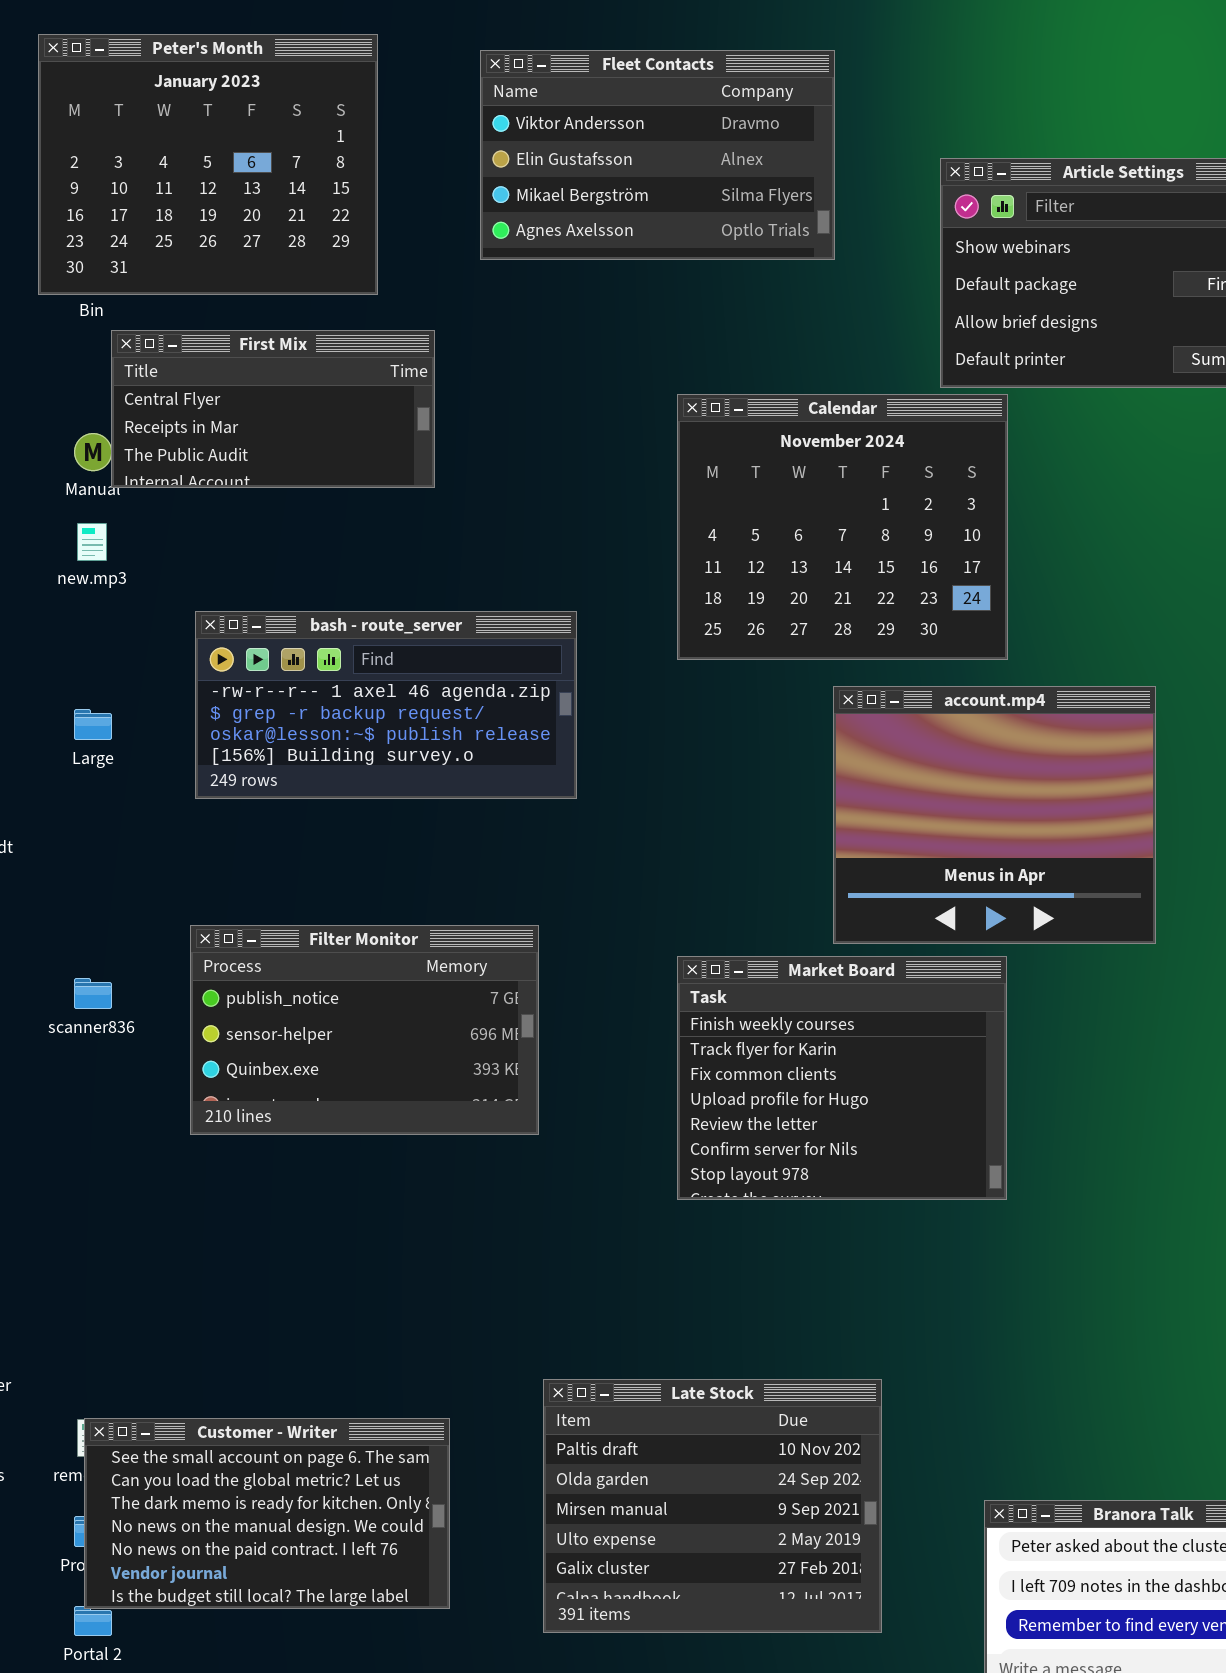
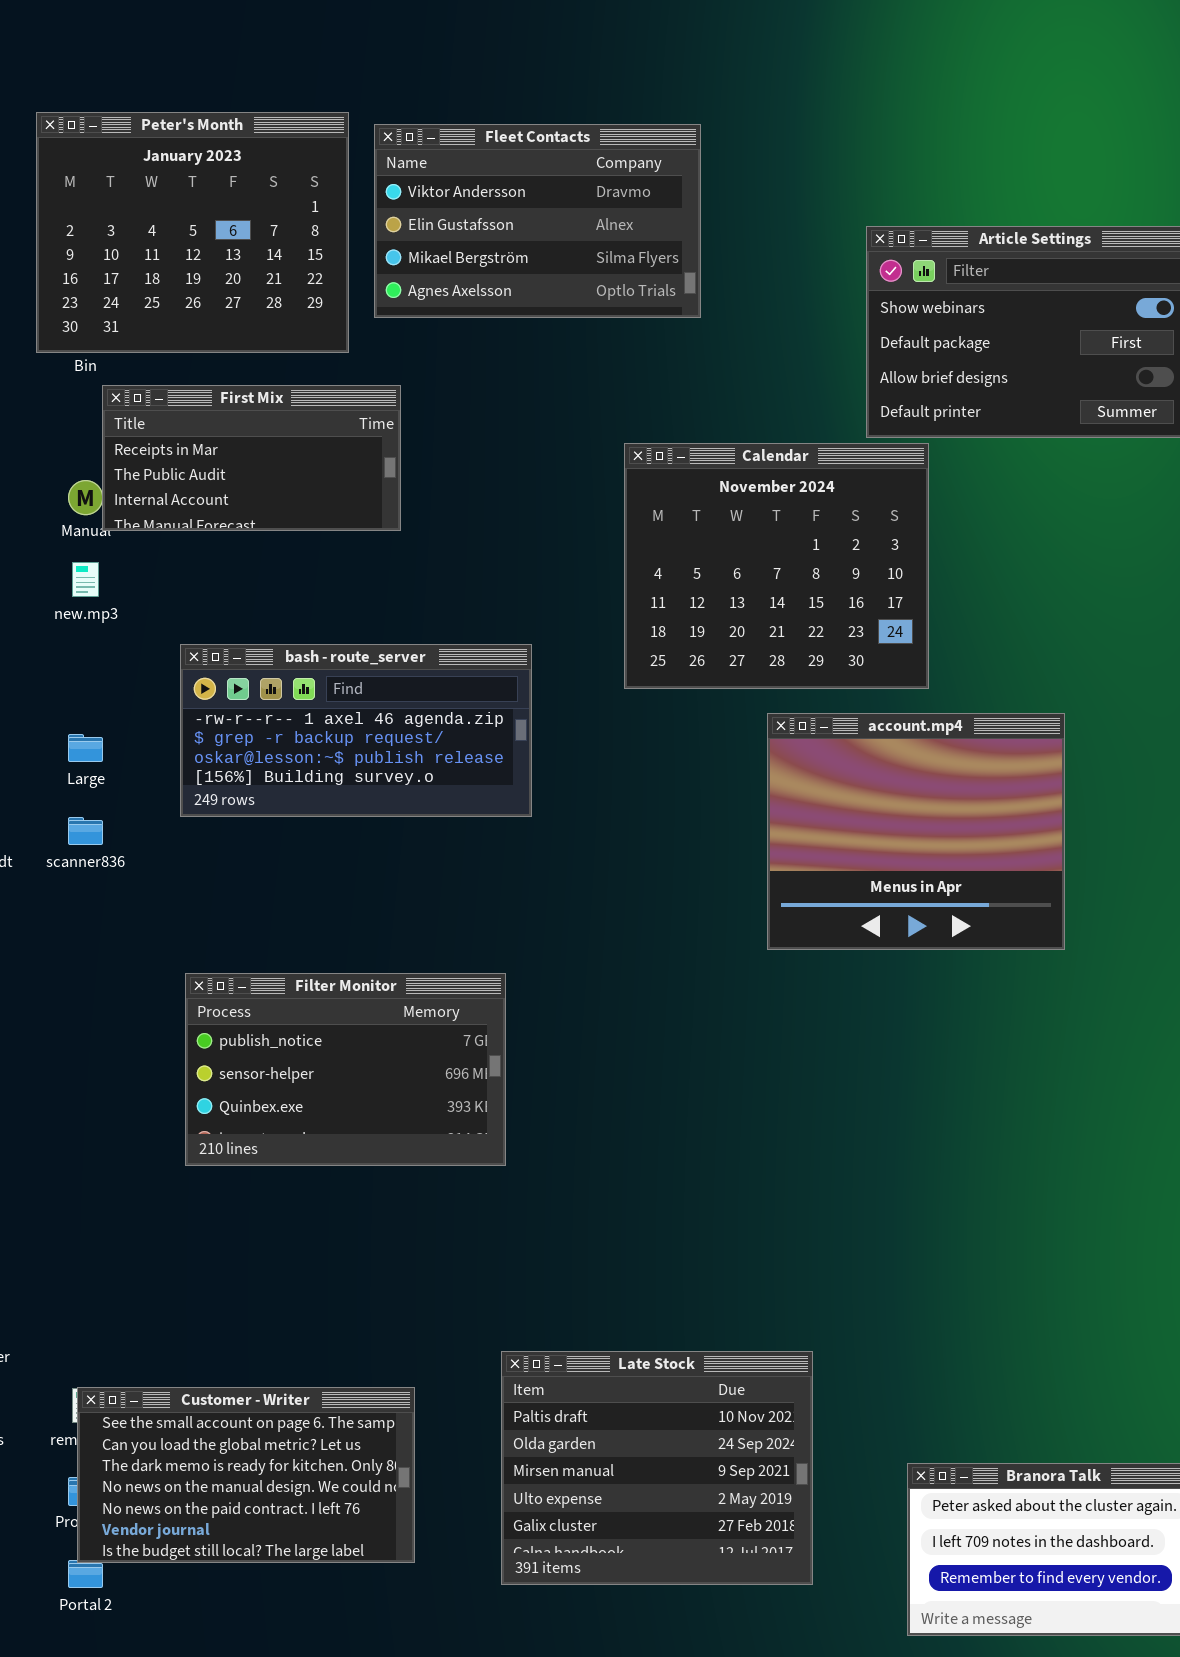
Fleet Contacts: [480,50,835,260] -> [374,124,701,318], moved
First Mix: [111,330,435,488] -> [102,385,401,531], scrolled down 1 row
Filter Monitor: [190,925,539,1135] -> [185,973,506,1166], moved
Market Board: [677,956,1007,1200] -> none, closed
scanner836: [74,978,112,1009] -> [68,817,103,845], moved

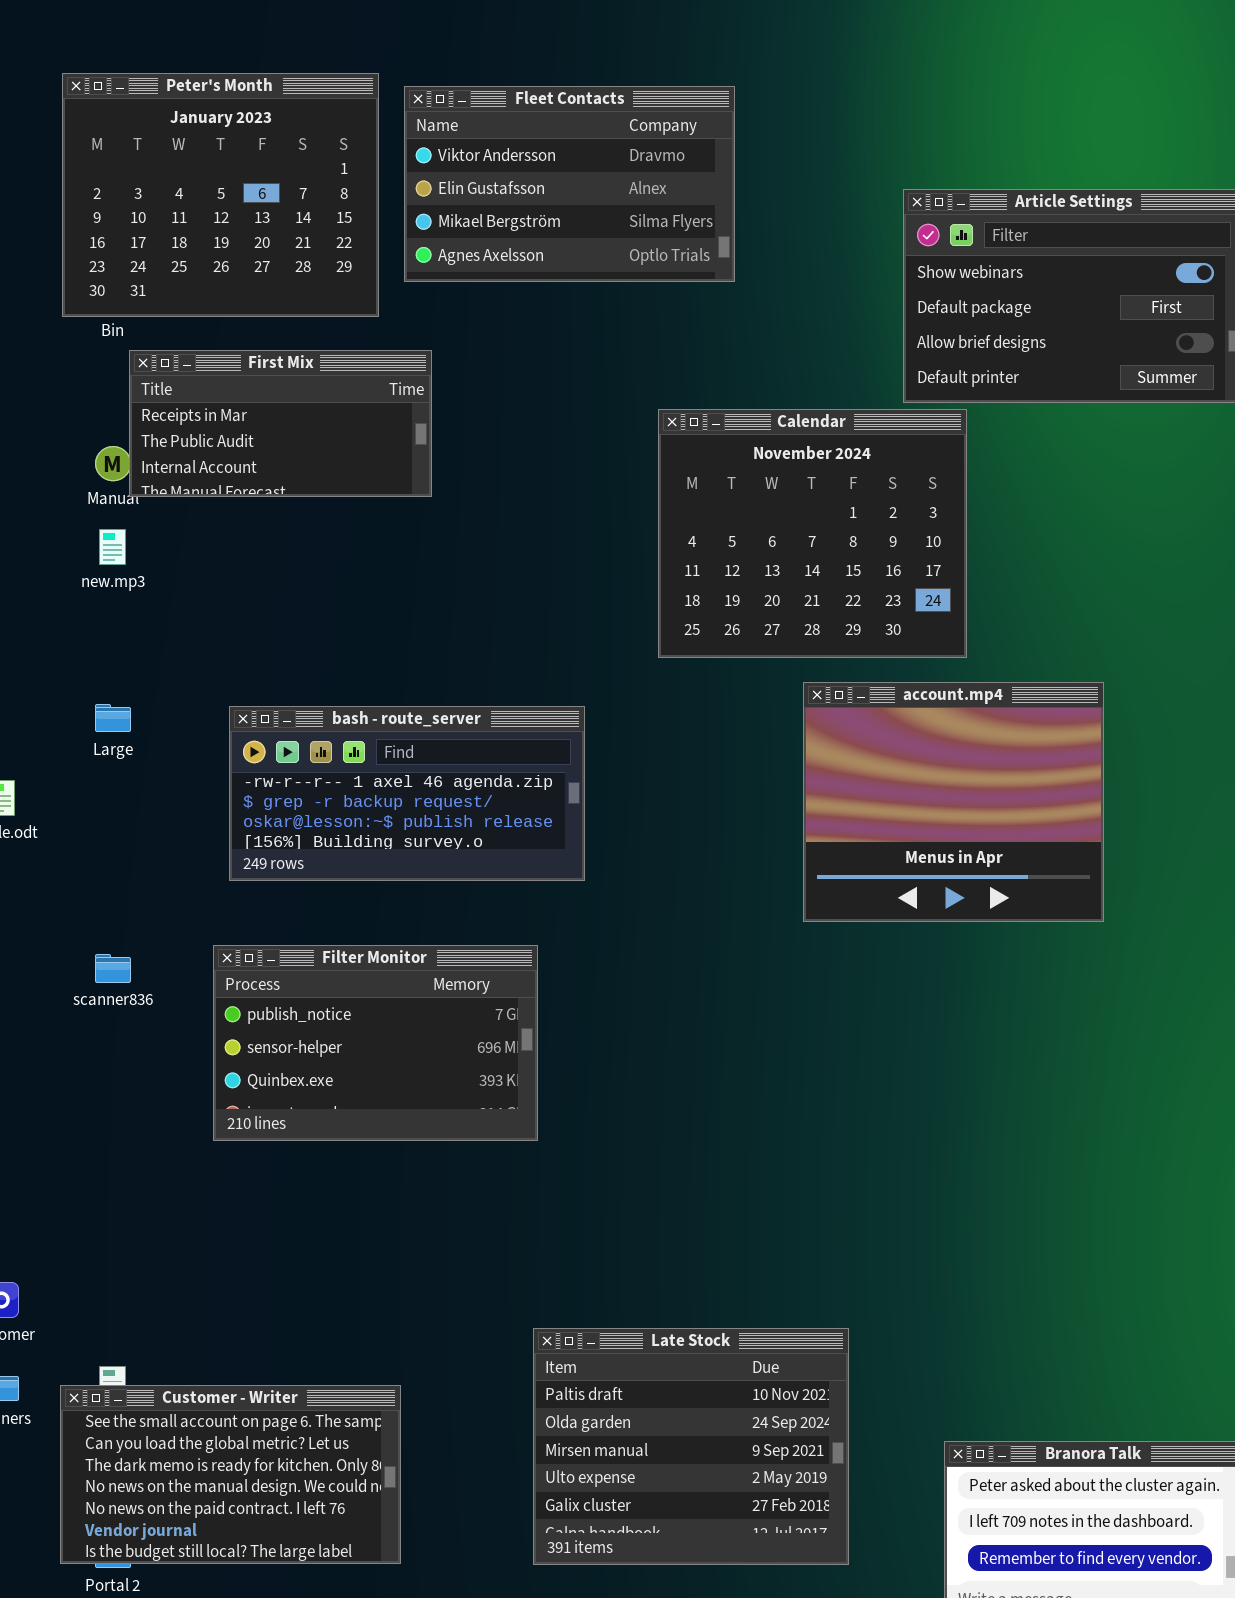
bash - route_server: [180,644,532,817] -> [229,706,585,881], moved
scanner836: [68,817,103,845] -> [95,954,131,983], moved
Customer - Writer: [77,1387,415,1563] -> [60,1385,401,1564], moved

